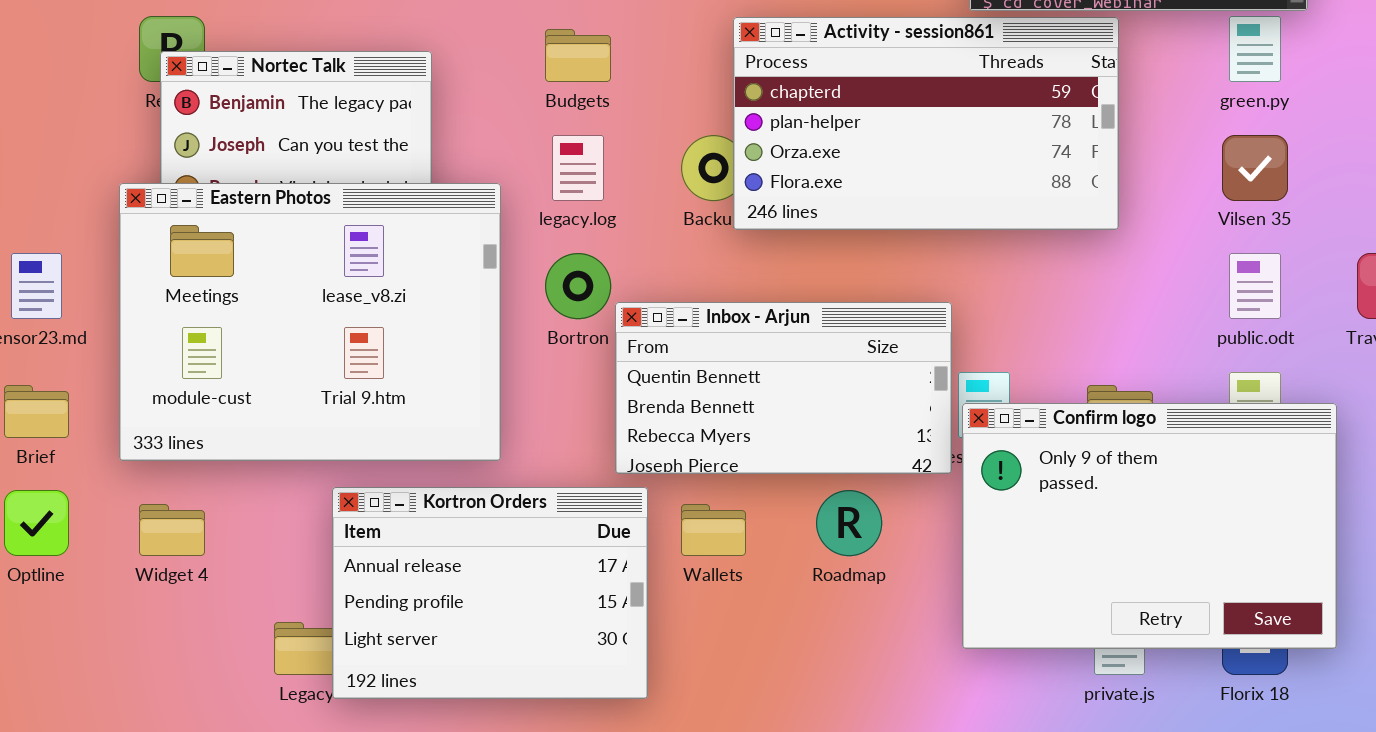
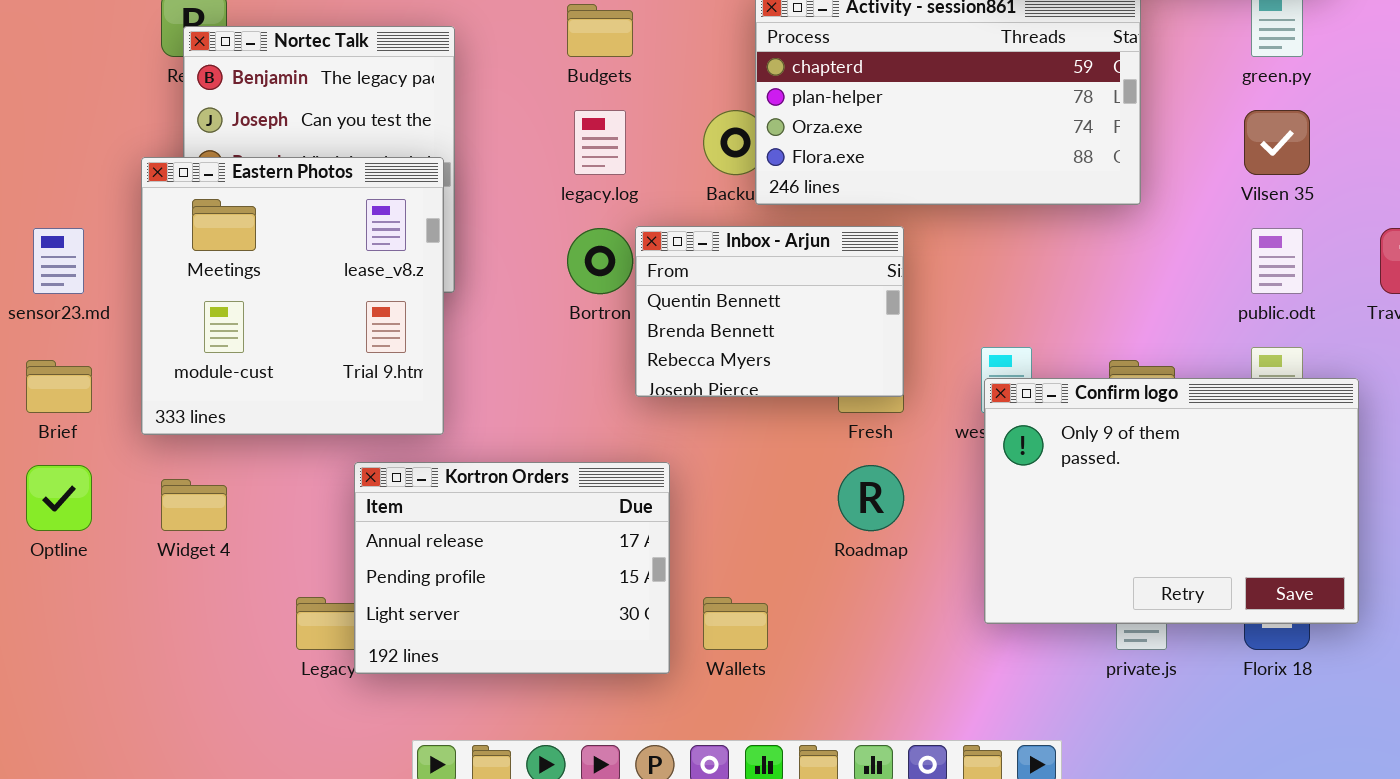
Eastern Photos: [119,183,501,461] -> [141,157,444,435], resized
Inbox - Arjun: [615,302,952,474] -> [635,226,904,397], moved, resized
Wallets: [681,504,746,556] -> [703,597,768,650], moved

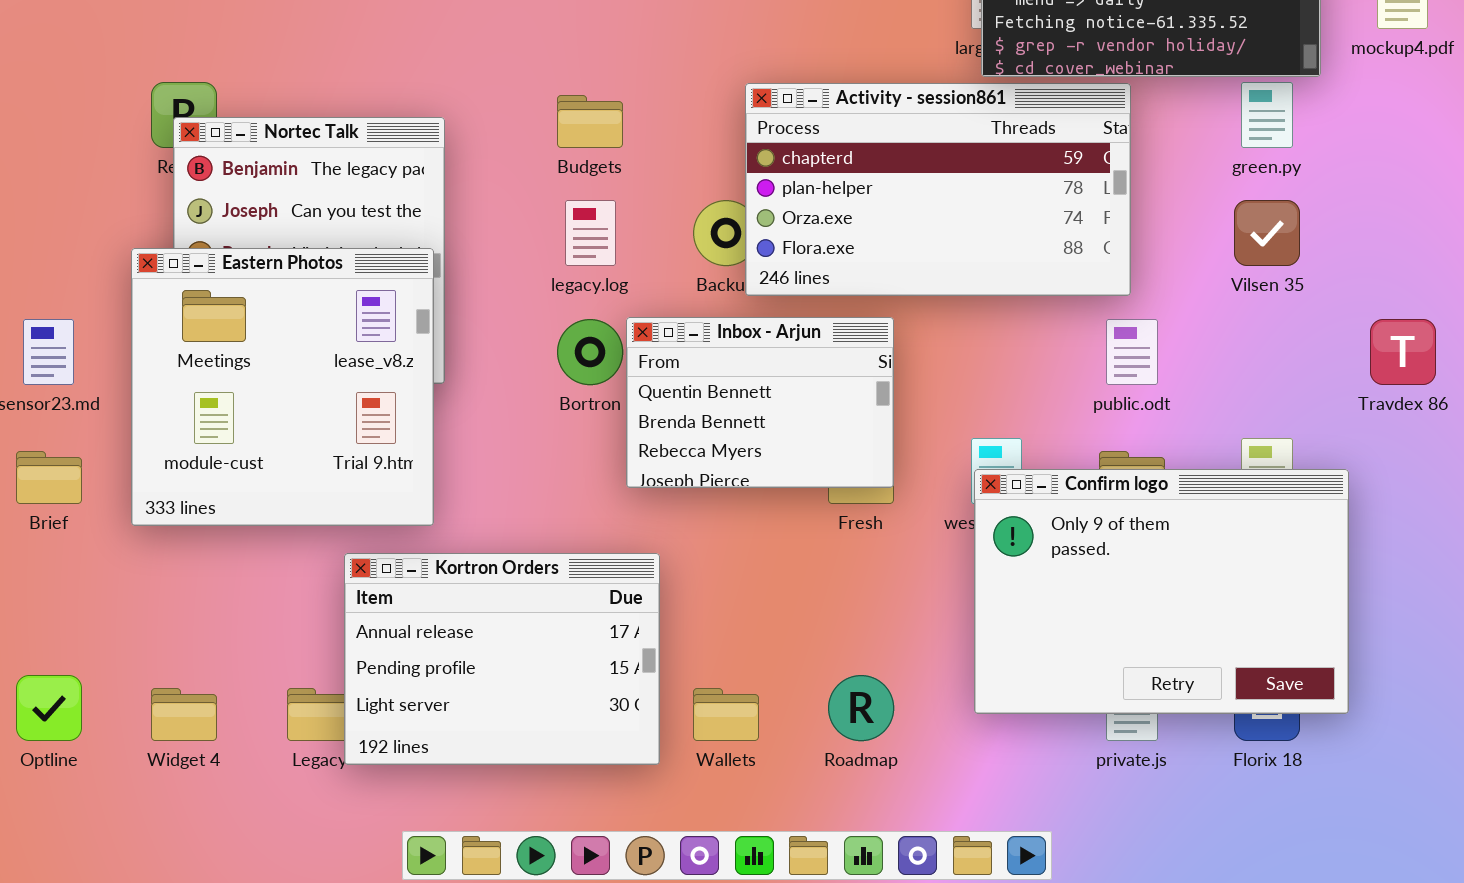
public.odt: [1251,228,1303,294] -> [1106,319,1158,385], moved
Optline: [26,465,92,531] -> [16,675,82,741], moved
Roadmap: [838,465,904,531] -> [828,675,894,741], moved
Widget 4: [161,479,227,531] -> [151,688,217,741], moved

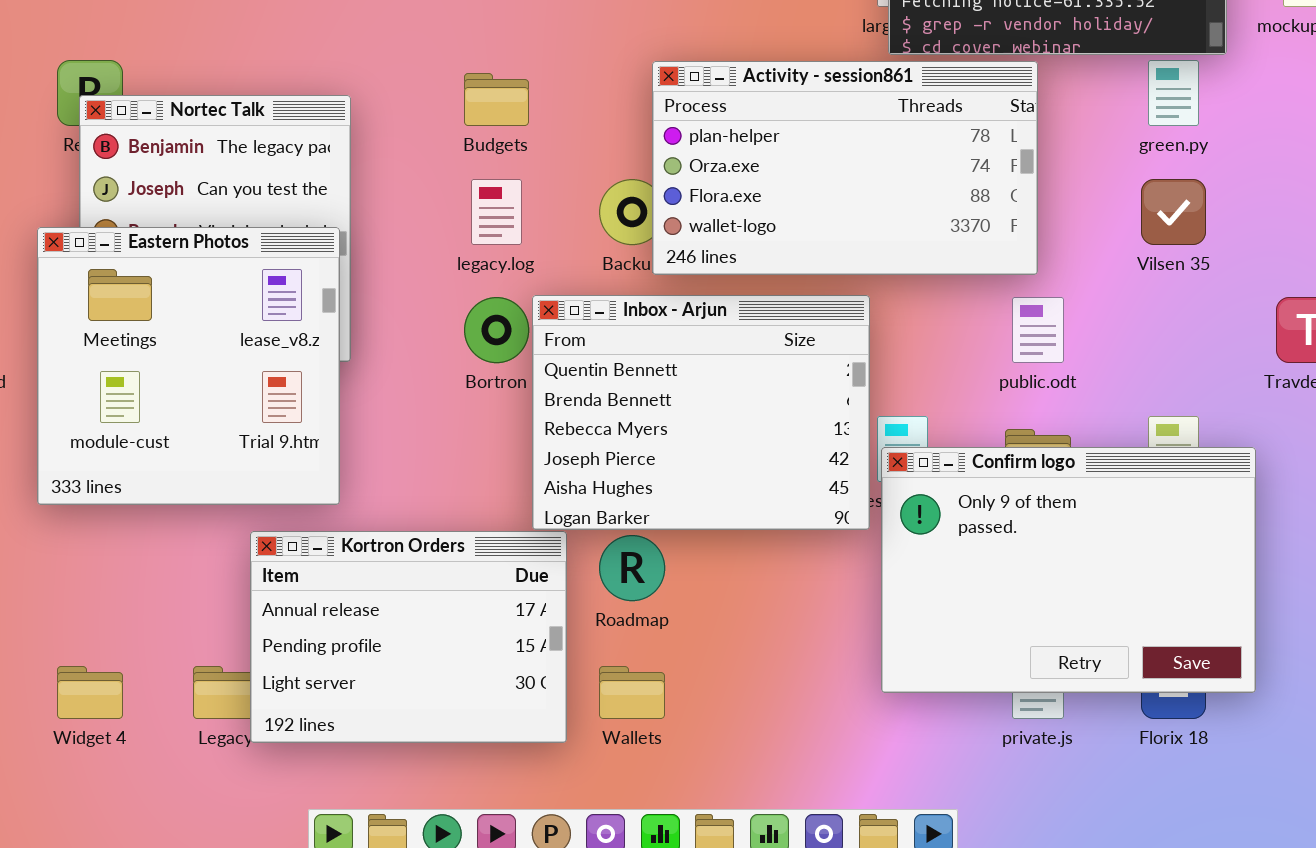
Activity - session861: [745,83,1131,296] -> [652,61,1038,275], scrolled down 1 row
Inbox - Arjun: [626,317,894,488] -> [532,295,870,530], resized
Roadmap: [828,675,894,741] -> [599,535,665,601], moved

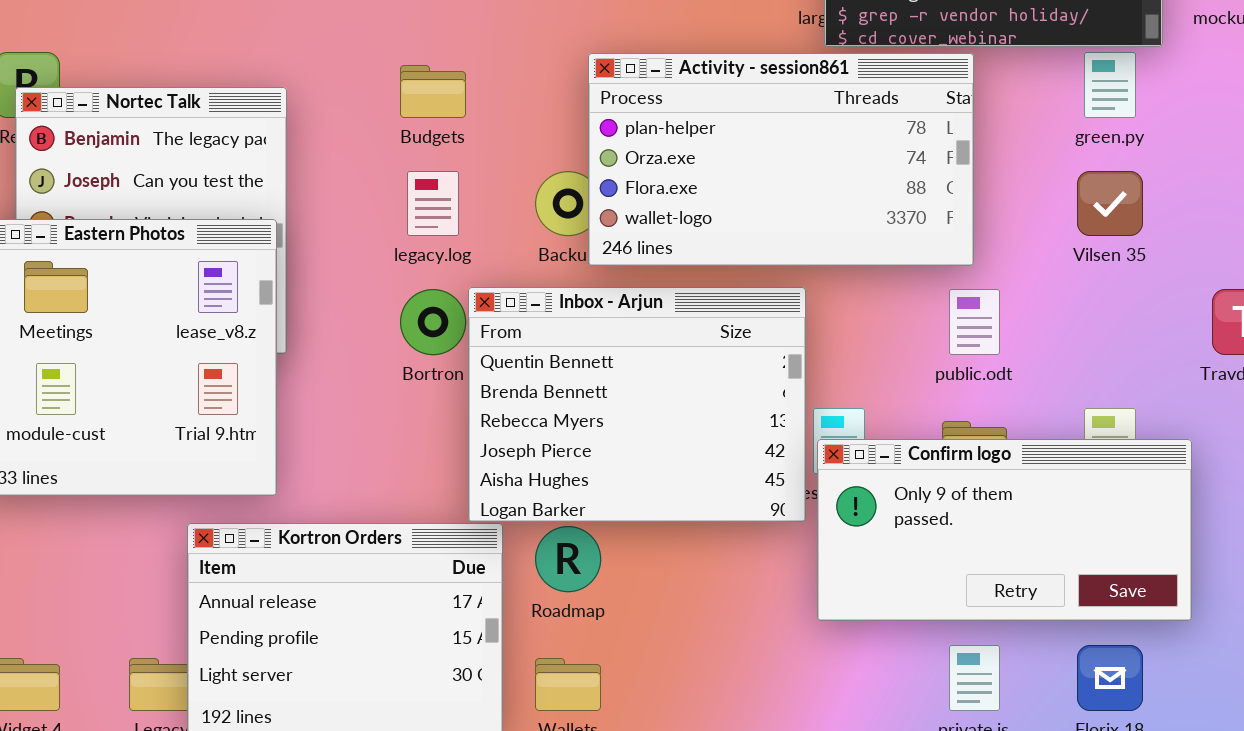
Confirm logo: [881,447,1256,693] -> [817,439,1192,621], resized

